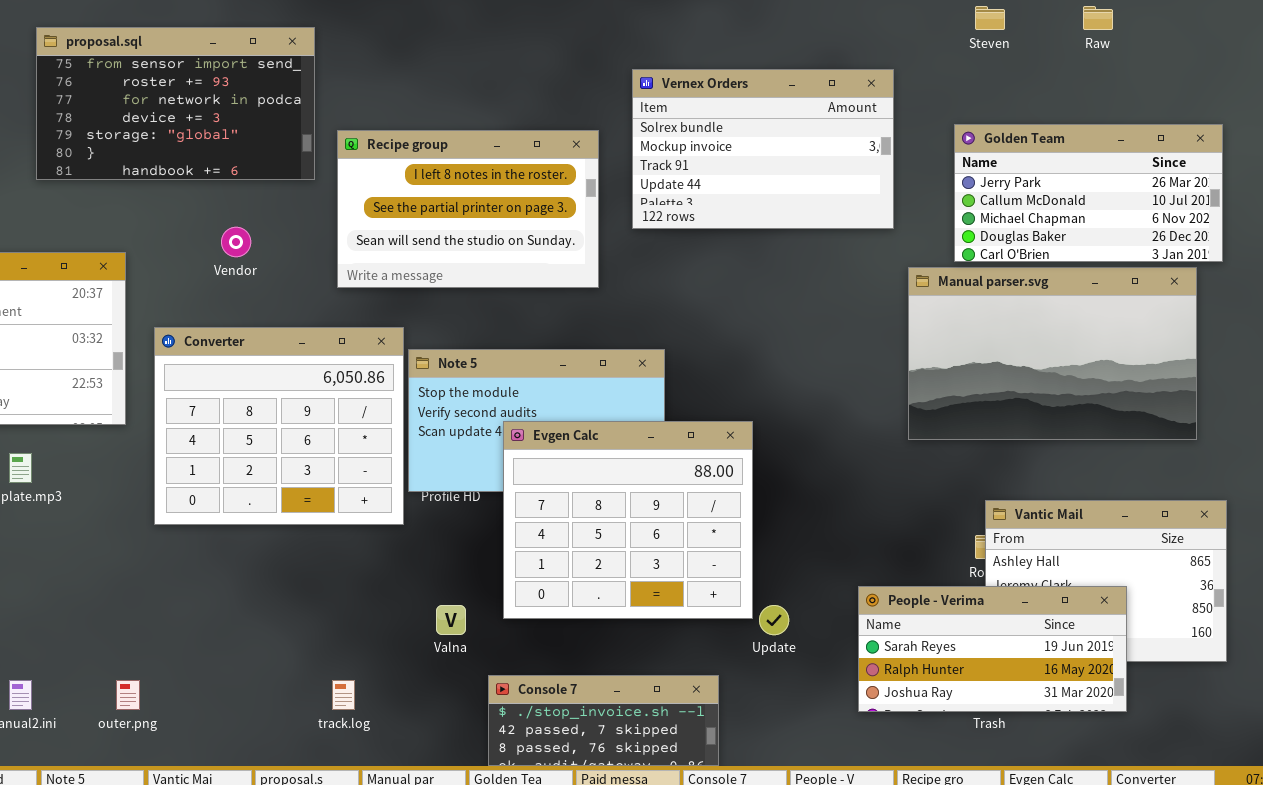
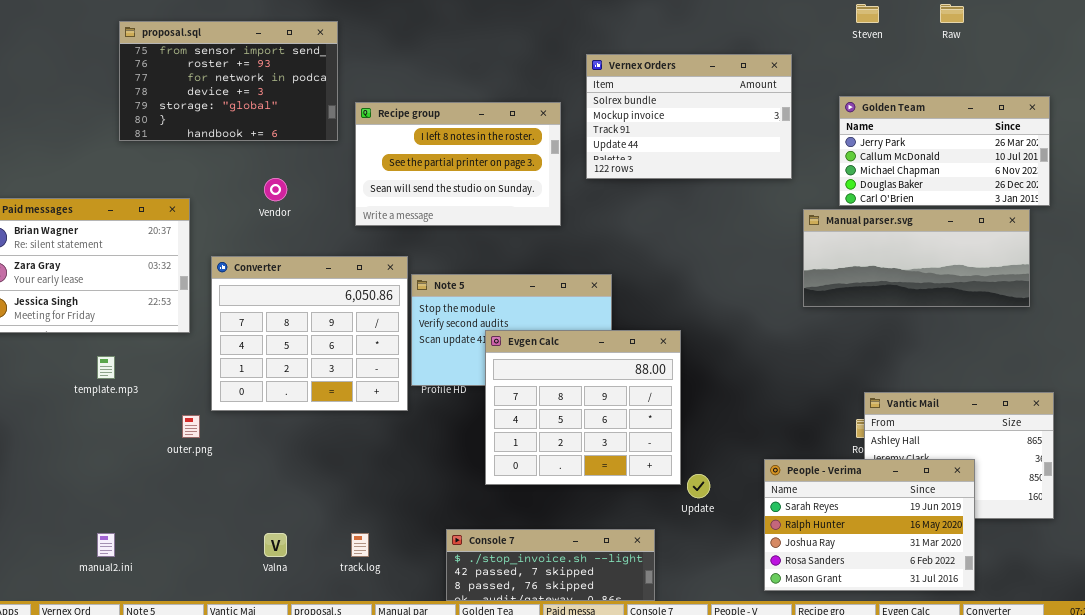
Manual parser.svg: [908,267,1197,440] -> [803,209,1030,307], resized
People - Verima: [858,586,1127,712] -> [764,459,975,591], resized
Valna: [436,605,466,635] -> [264,533,287,557], moved
Console 7: [488,675,719,766] -> [446,529,655,601], resized
outer.png: [116,680,140,710] -> [182,415,200,438], moved

